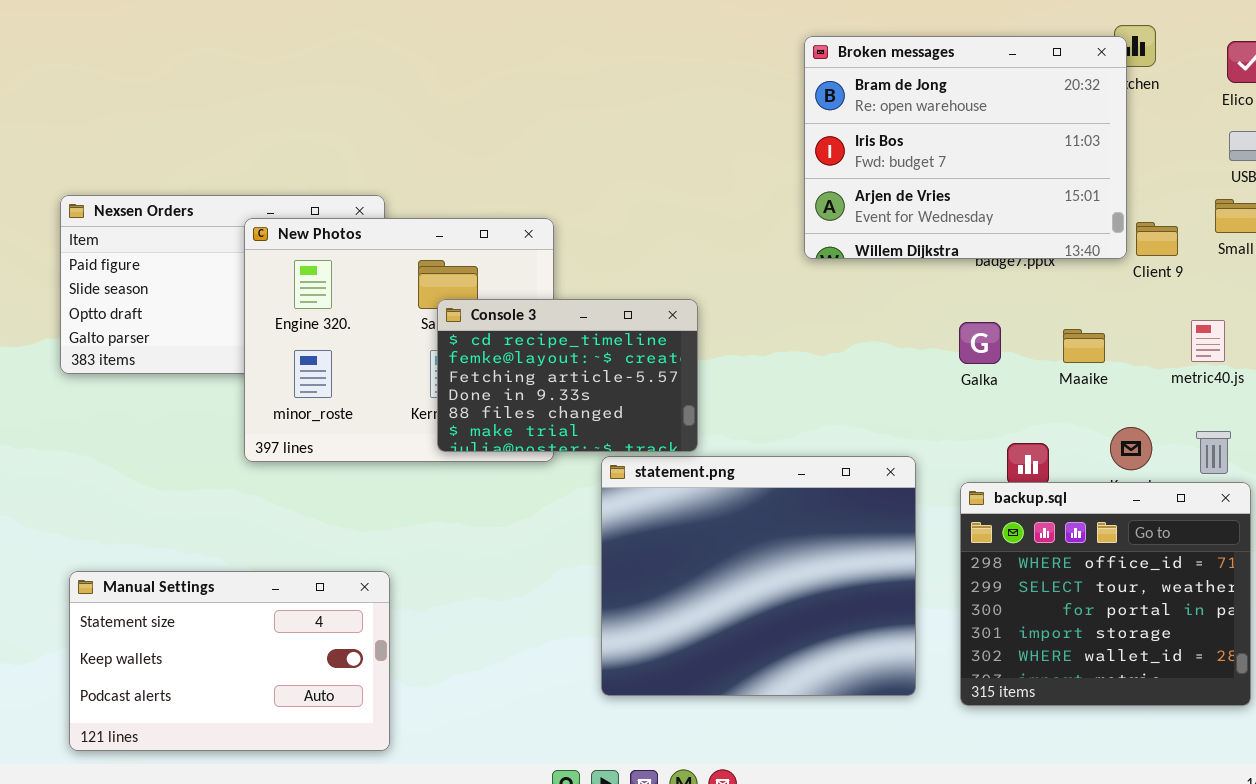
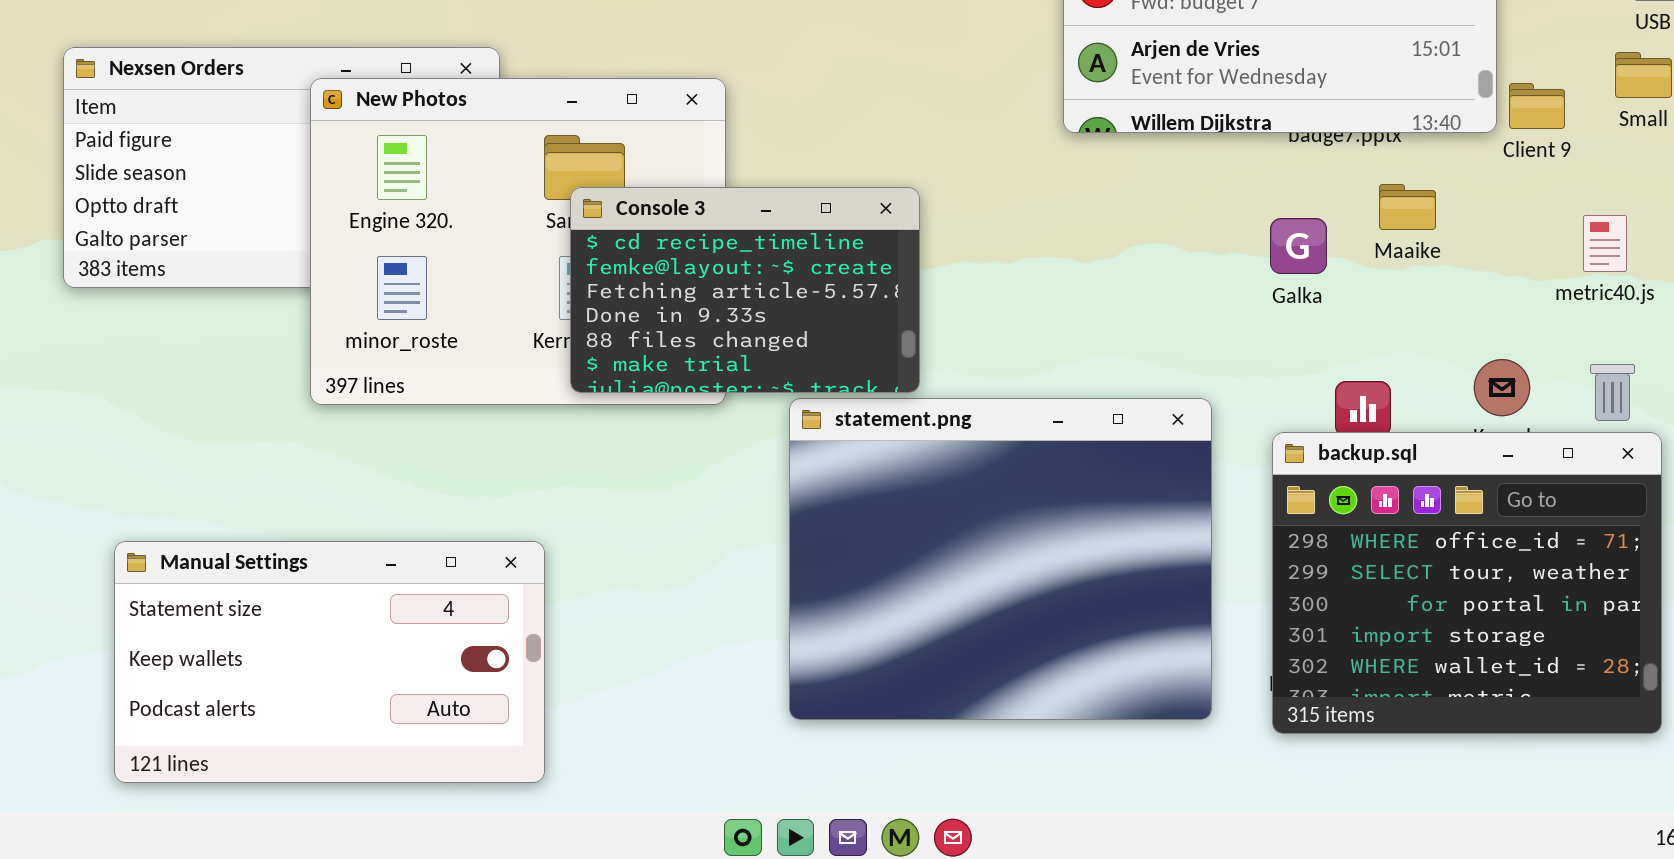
Maaike: [1063,329,1105,363] -> [1379,184,1436,230], moved
Manual Settings: [69,571,390,751] -> [114,541,545,783], moved

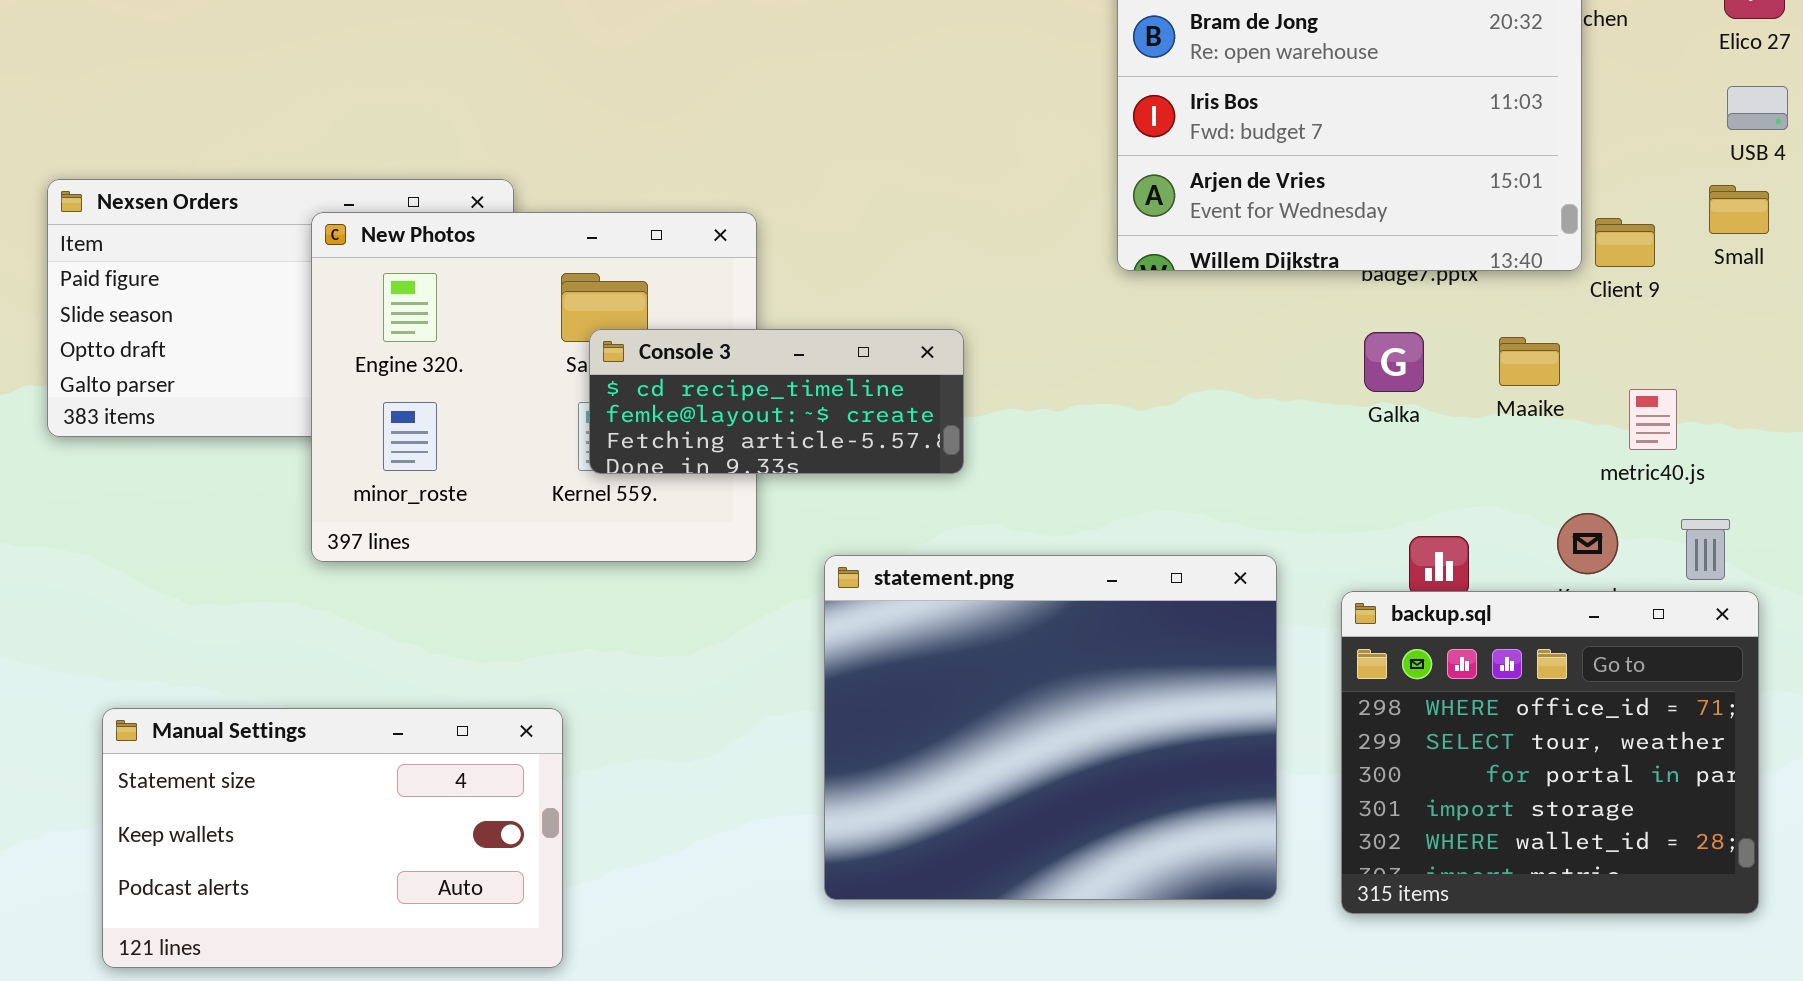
Maaike: [1379,184,1436,230] -> [1499,337,1560,386], moved
Console 3: [570,187,920,393] -> [589,329,964,474], resized
metric40.js: [1583,215,1627,272] -> [1629,389,1677,450], moved
Galka: [1270,218,1327,274] -> [1364,332,1424,392], moved

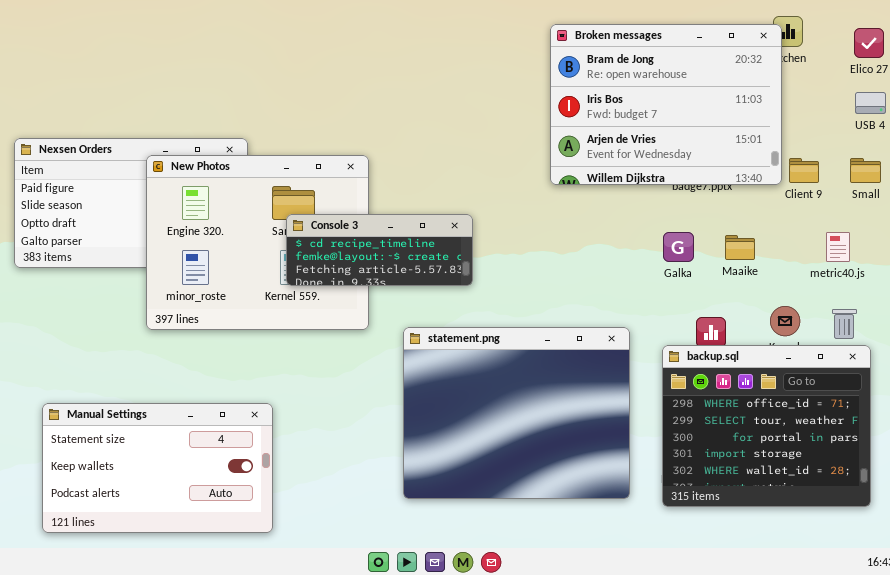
Small: [1709,185,1769,234] -> [850,158,881,183], moved
Galka: [1364,332,1424,392] -> [663,232,694,262], moved
Maaike: [1499,337,1560,386] -> [725,235,755,260], moved
metric40.js: [1629,389,1677,450] -> [826,232,850,262], moved

